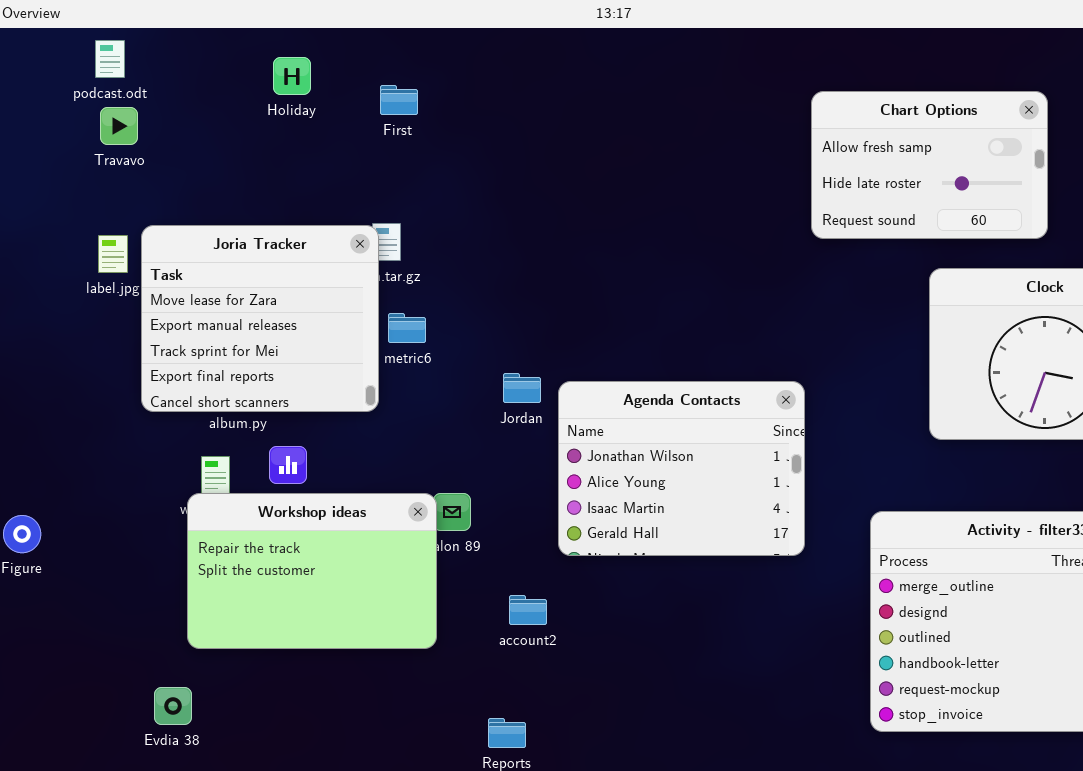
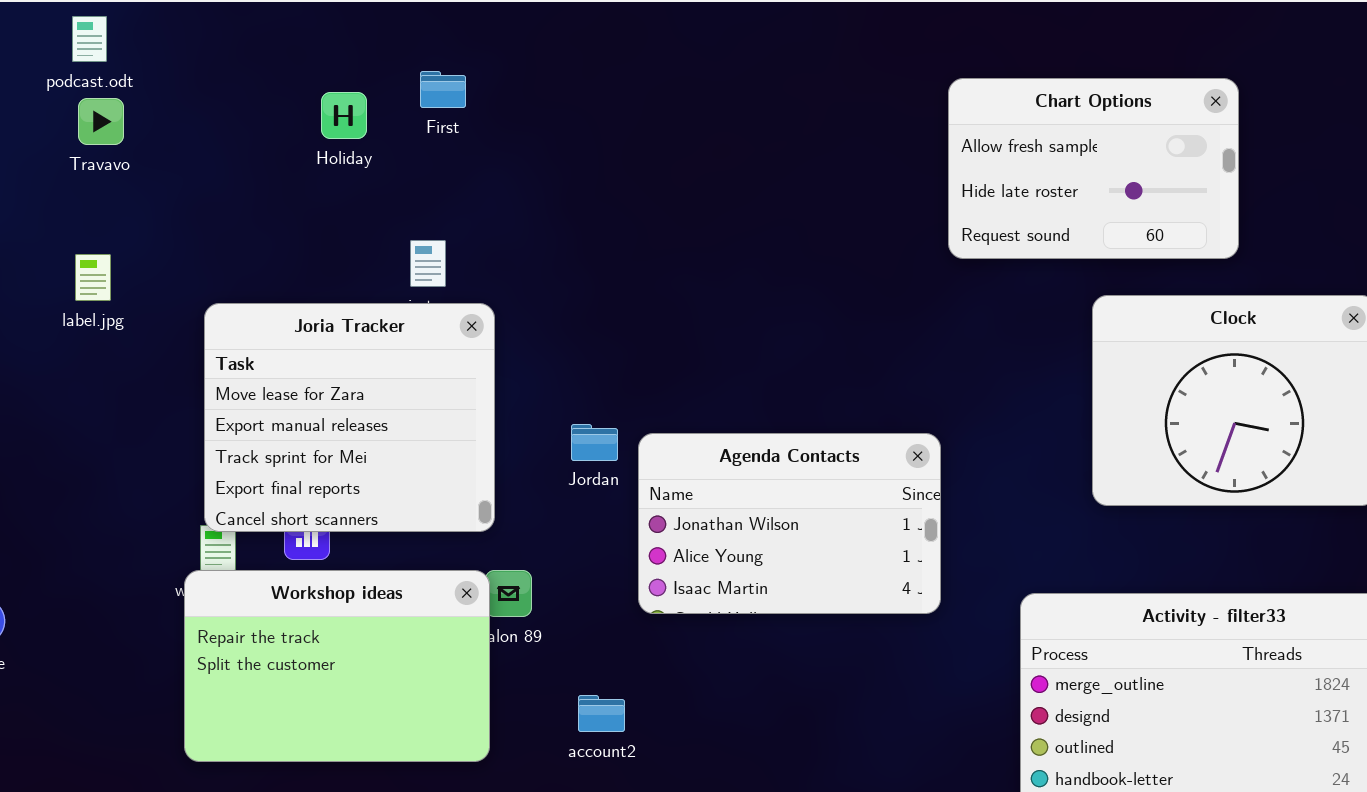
Holiday: [273,57,311,95] -> [321,92,367,139], moved
Joria Tracker: [141,225,379,412] -> [204,303,495,532], moved
Agenda Contacts: [558,381,805,556] -> [638,433,941,614], resized

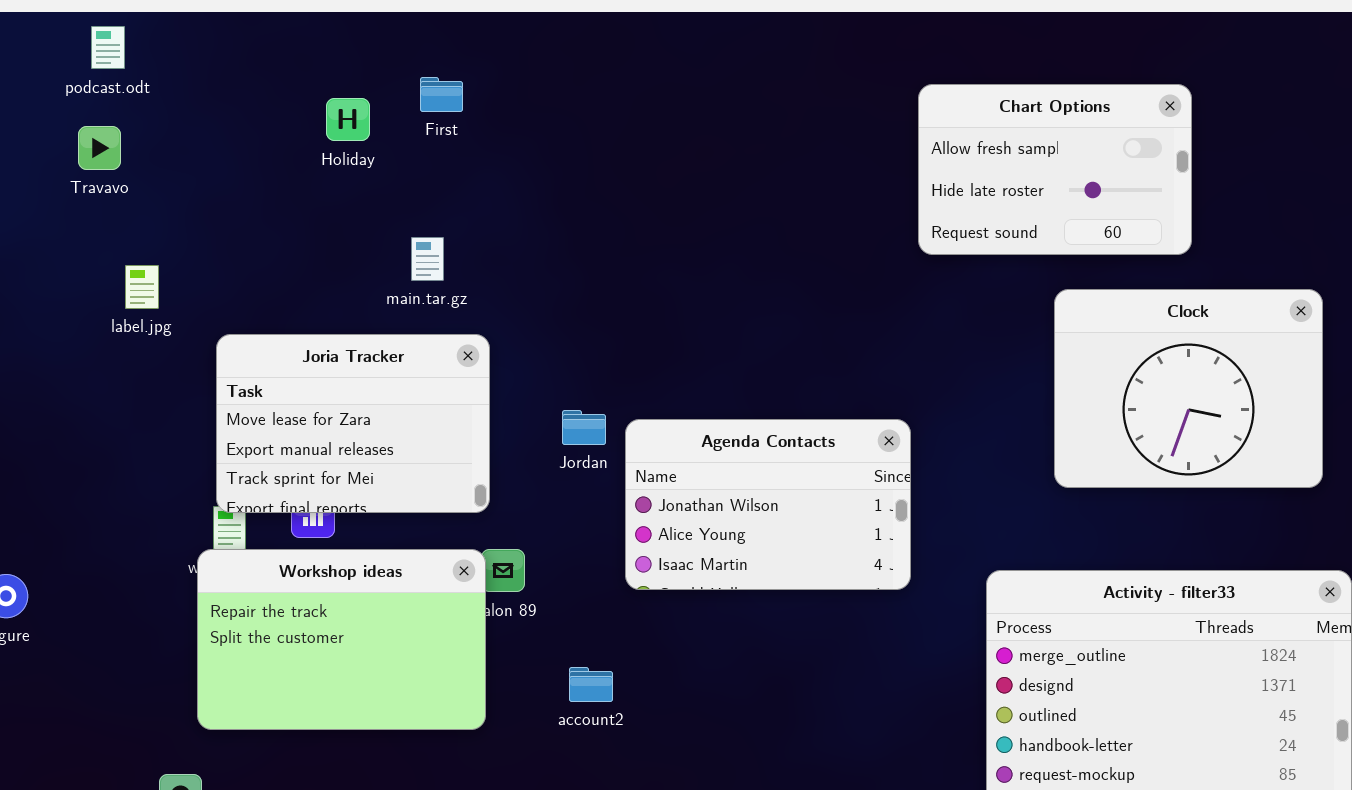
Travavo: [78,98,124,145] -> [78,126,121,170], moved
label.jpg: [75,254,111,301] -> [125,265,159,309], moved
Joria Tracker: [204,303,495,532] -> [216,334,490,513], resized

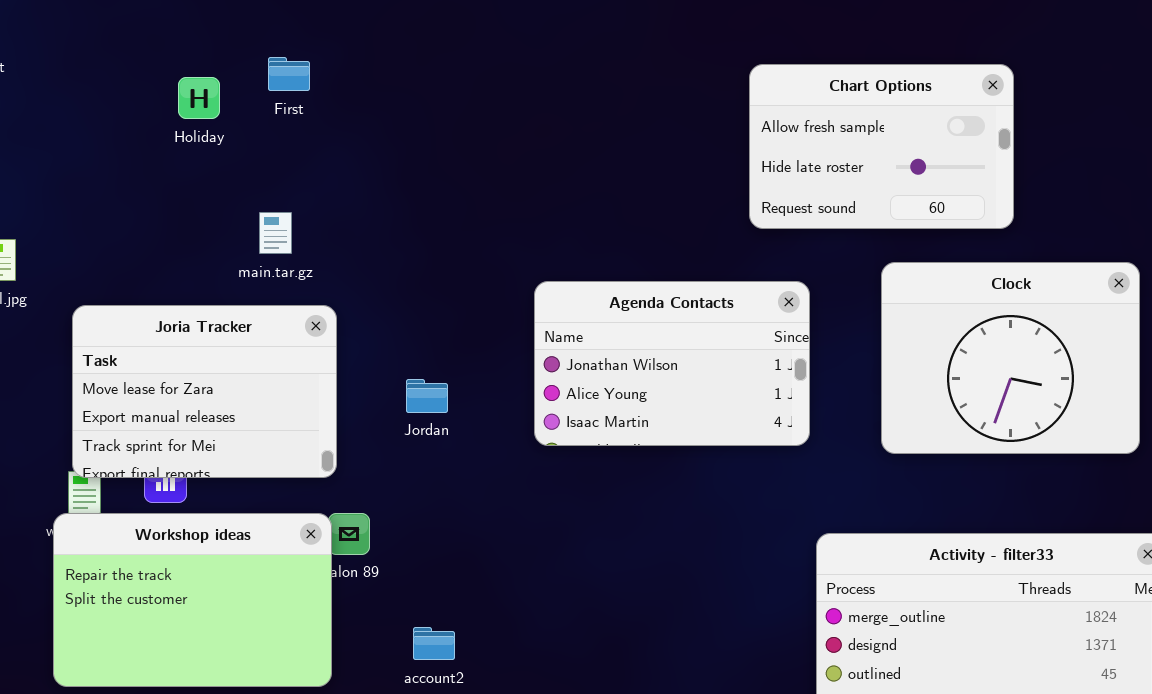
Agenda Contacts: [625,419,911,590] -> [534,281,810,446], moved

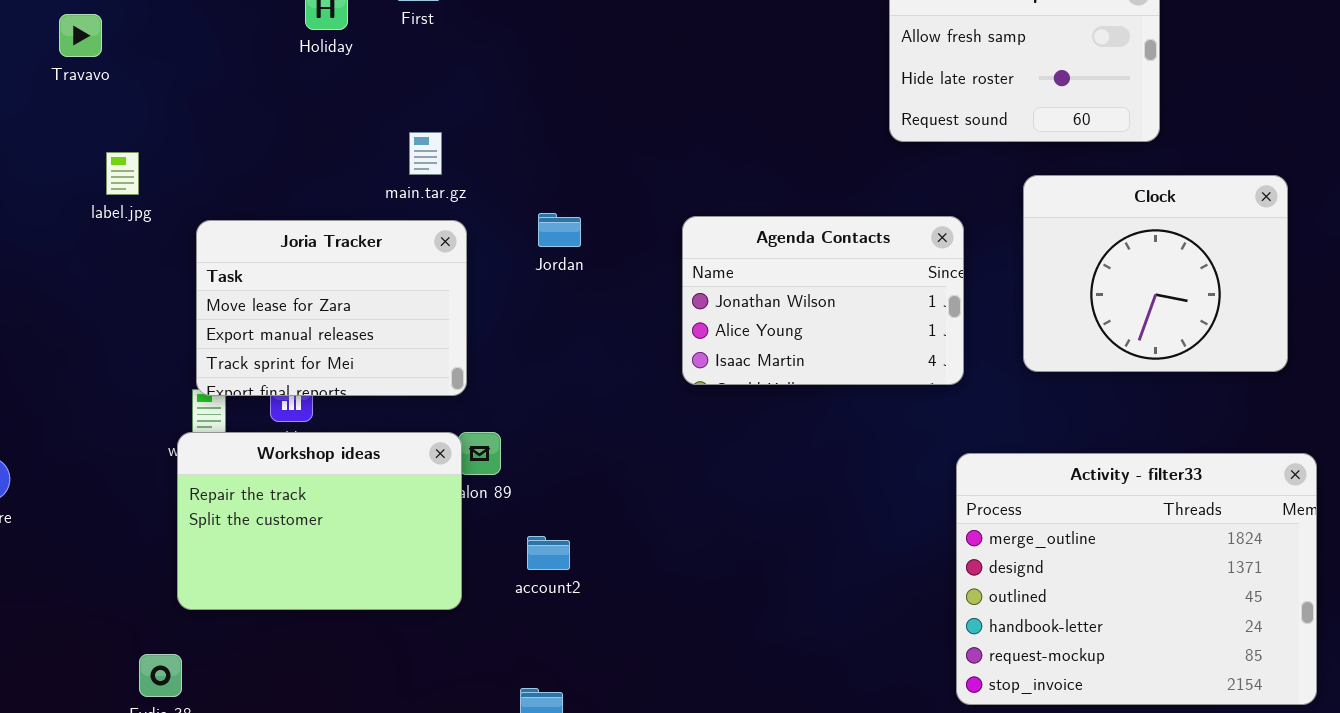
main.tar.gz: [259,212,292,254] -> [409,132,442,175], moved
Agenda Contacts: [534,281,810,446] -> [682,216,964,385], moved
Jordan: [406,379,448,413] -> [538,213,581,247], moved
account2: [413,627,455,660] -> [527,536,570,570], moved

